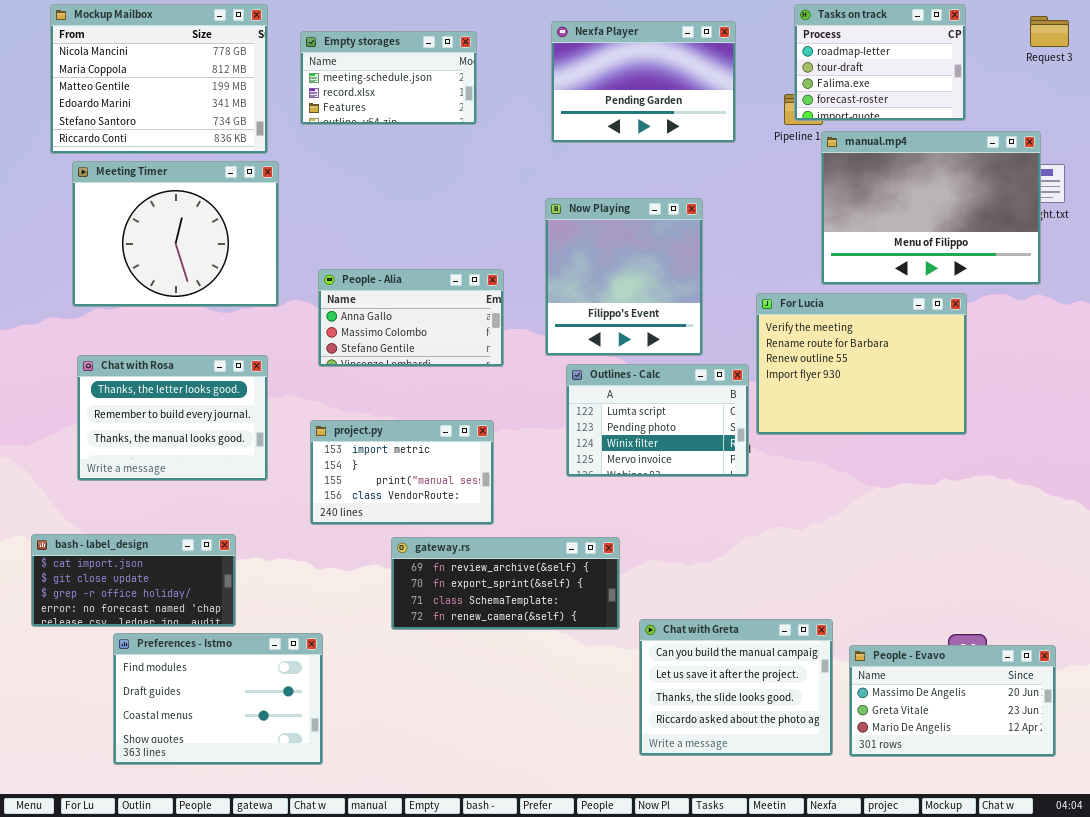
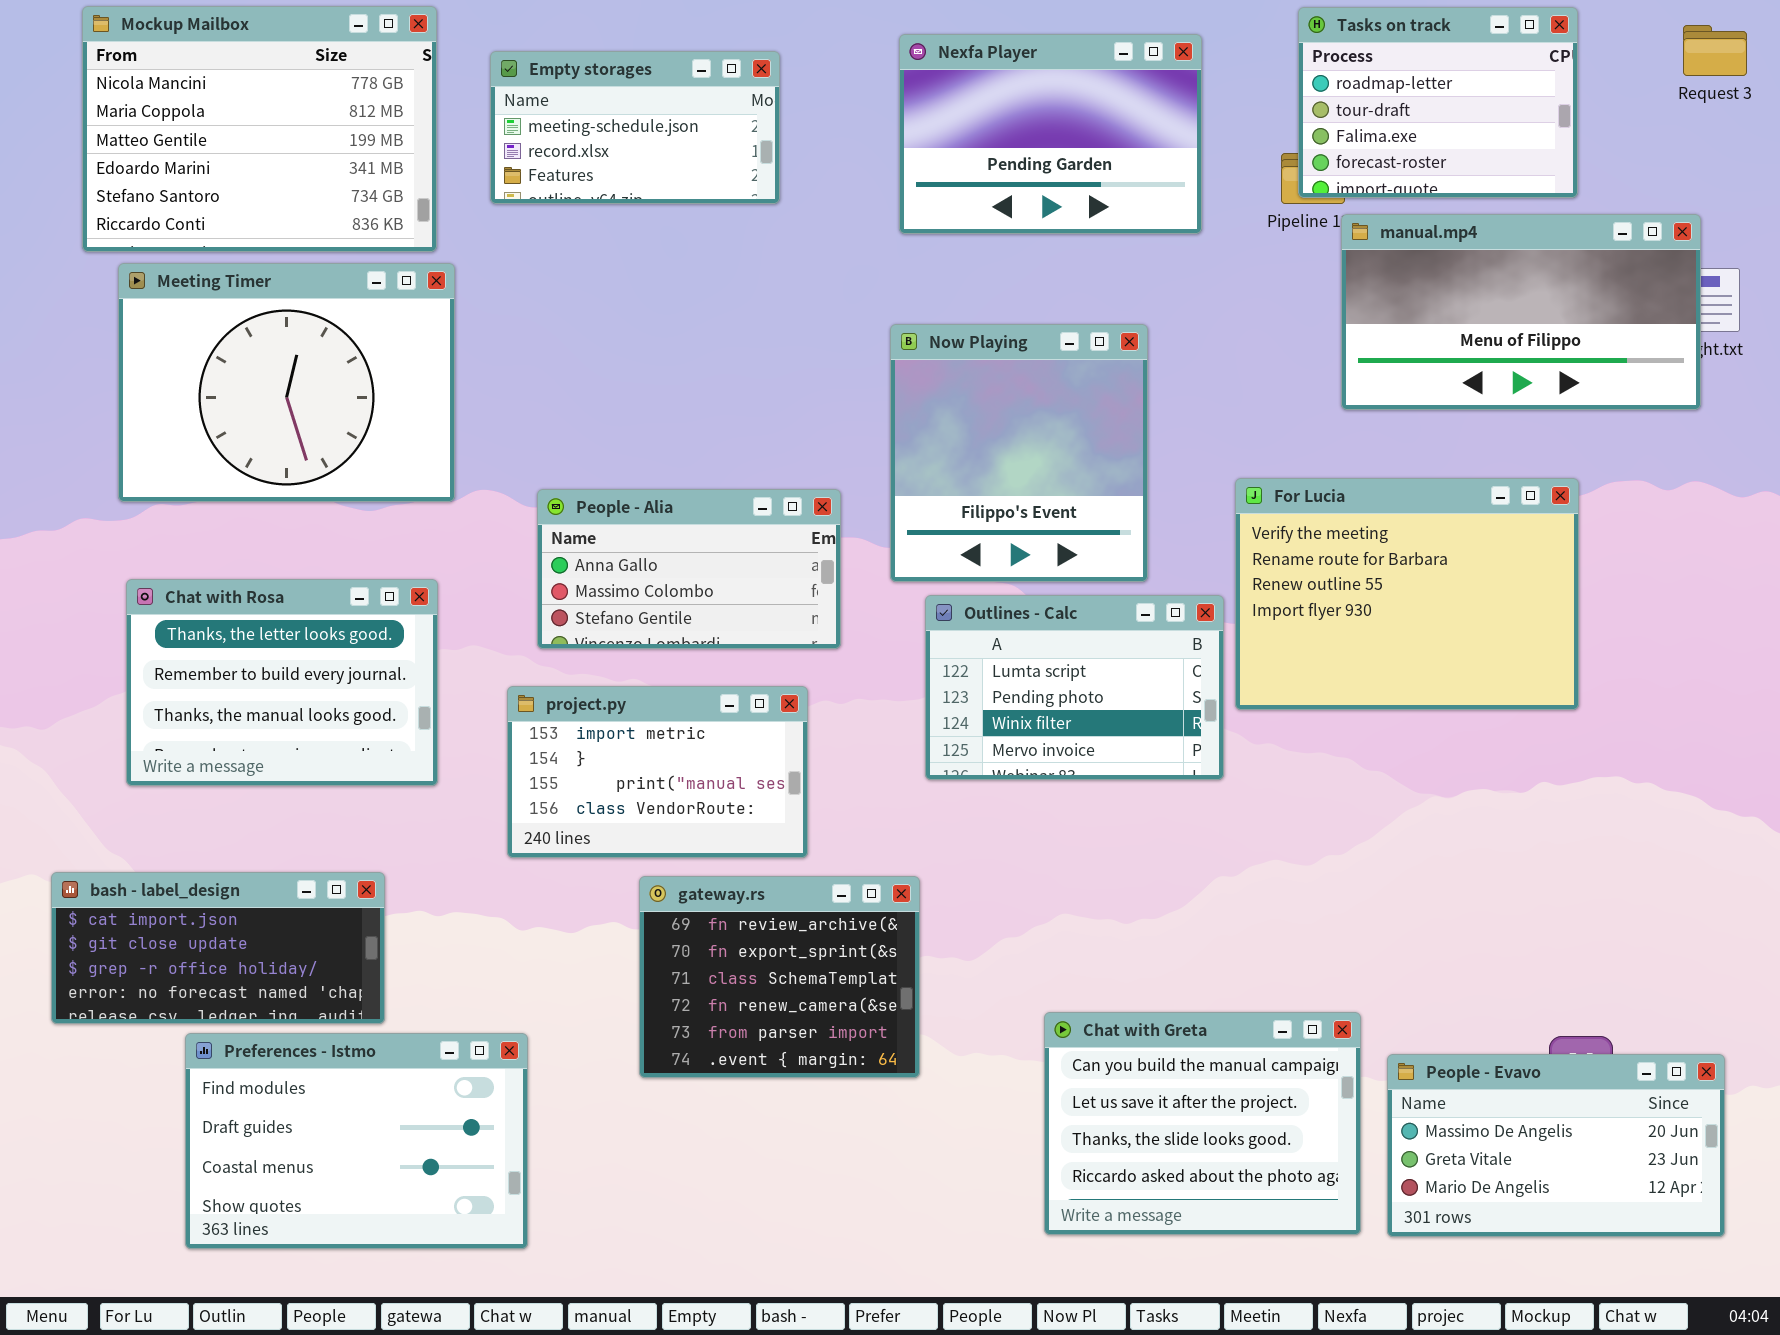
manual.mp4: [821,131,1041,285] -> [1341,214,1701,410], resized
People - Alia: [318,269,504,367] -> [537,489,841,649], moved
gateway.rs: [391,537,620,630] -> [639,876,920,1078], resized

